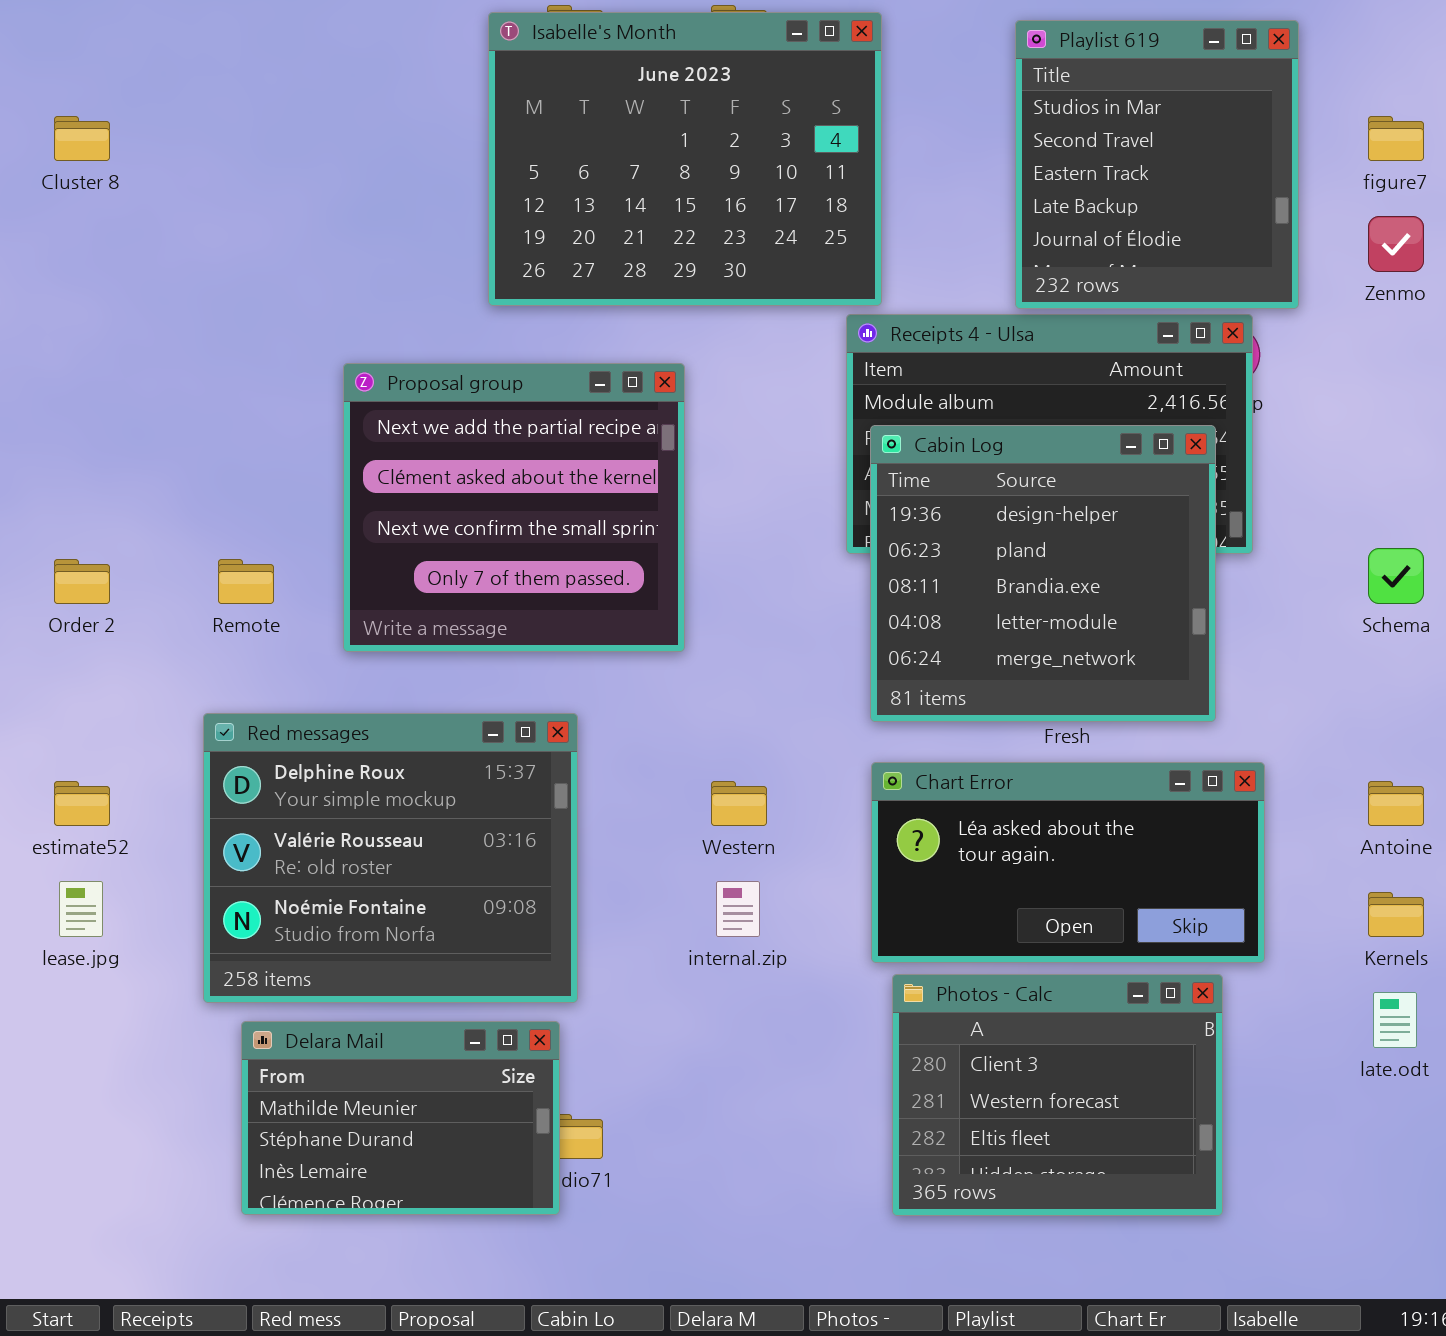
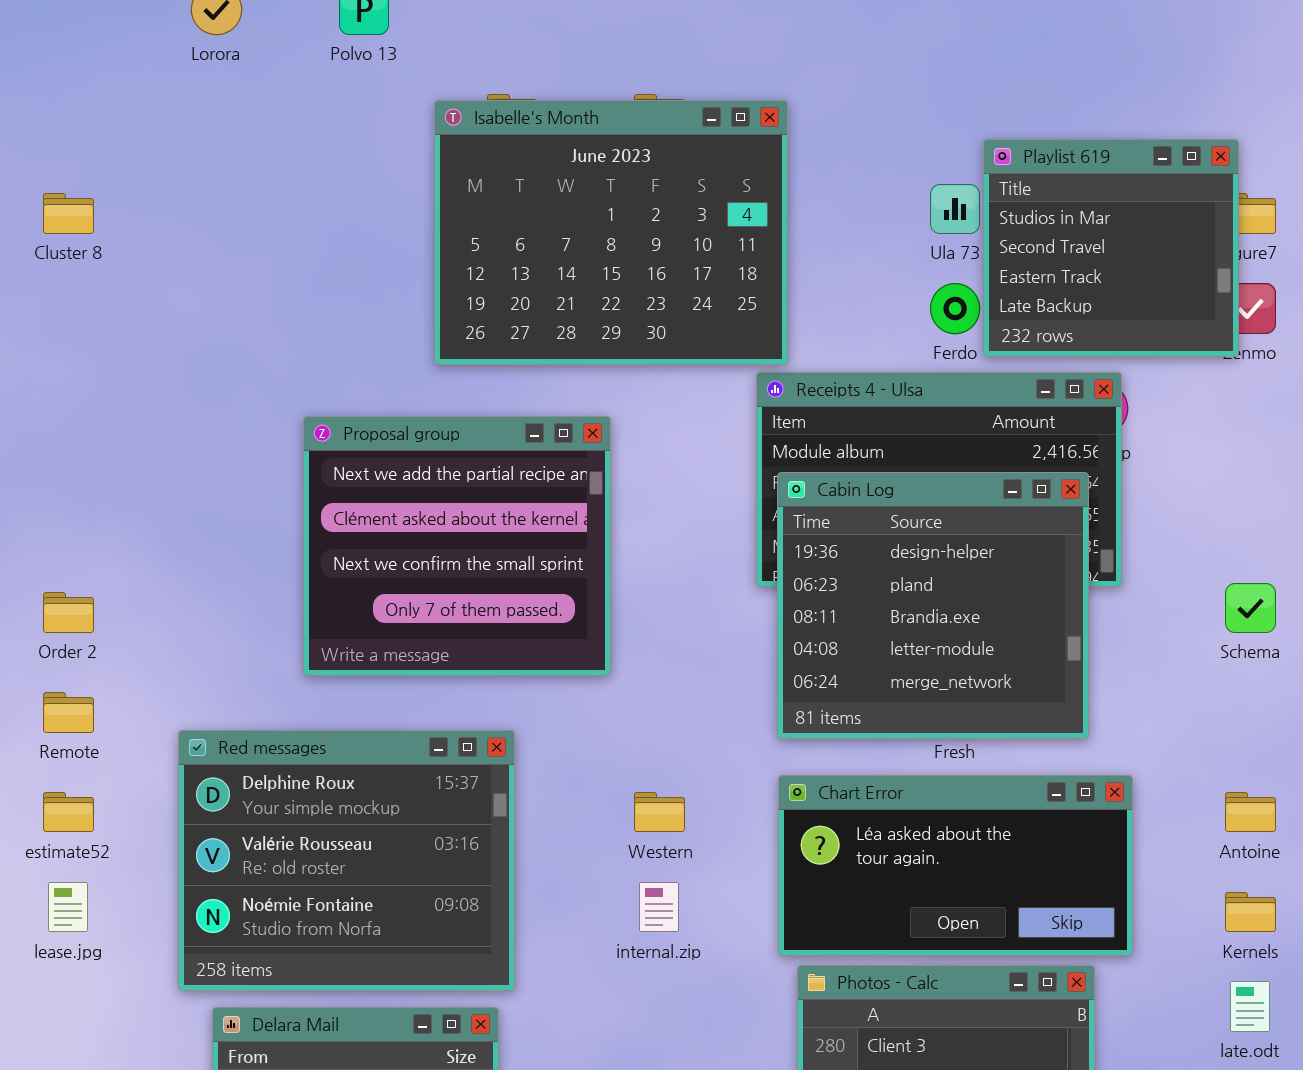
Playlist 619: [1015,20,1299,309] -> [983,139,1239,357], moved, resized
Remote: [218,559,274,604] -> [43,692,94,733], moved

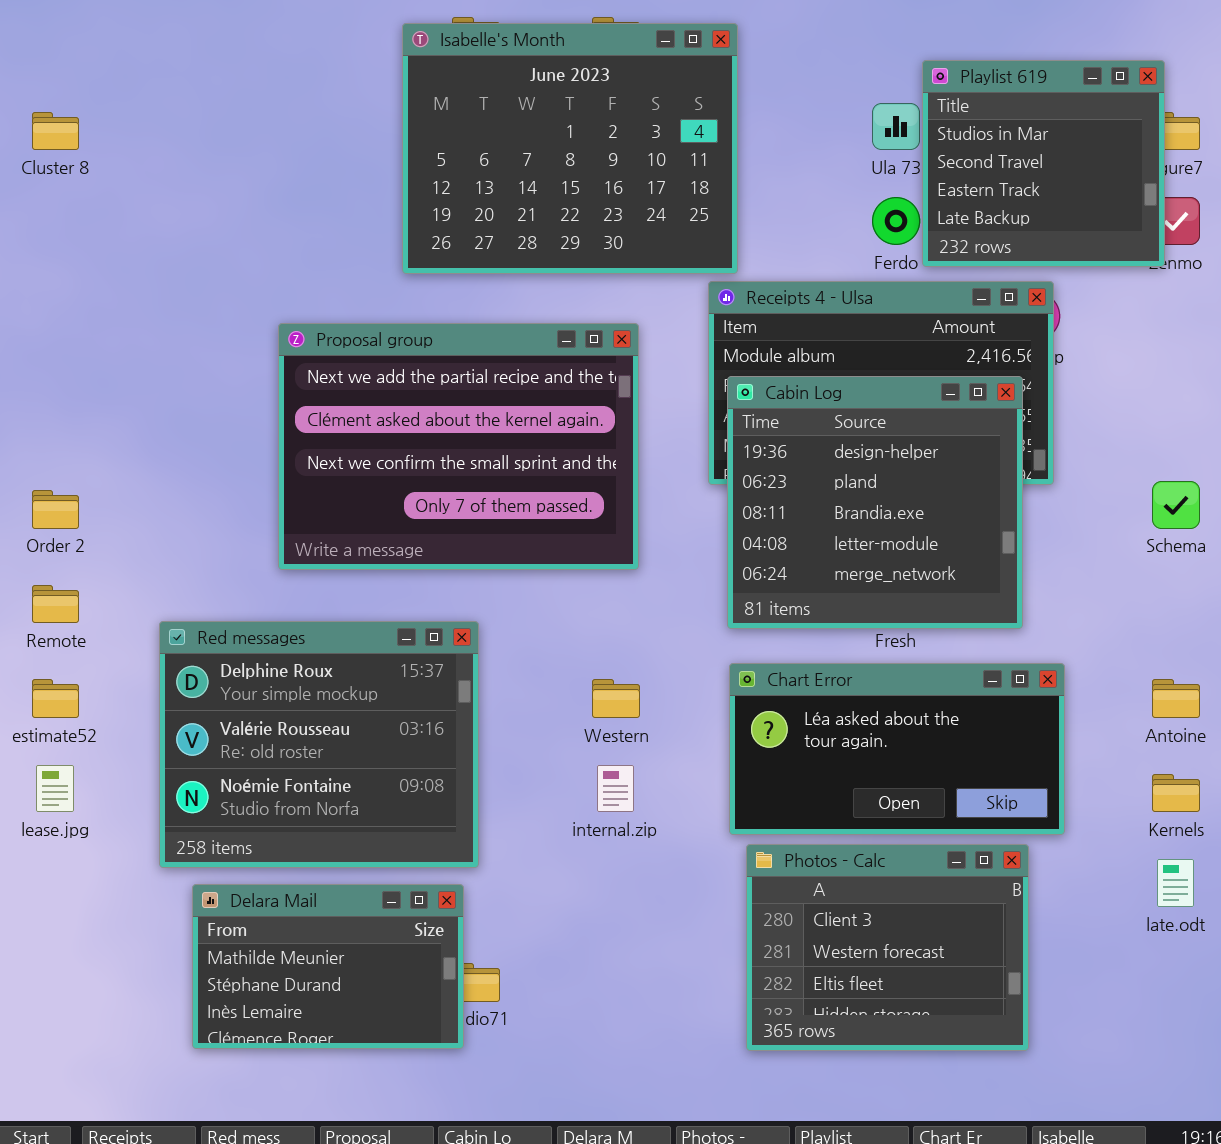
Proposal group: [303,416,611,676] -> [278,323,639,570], resized

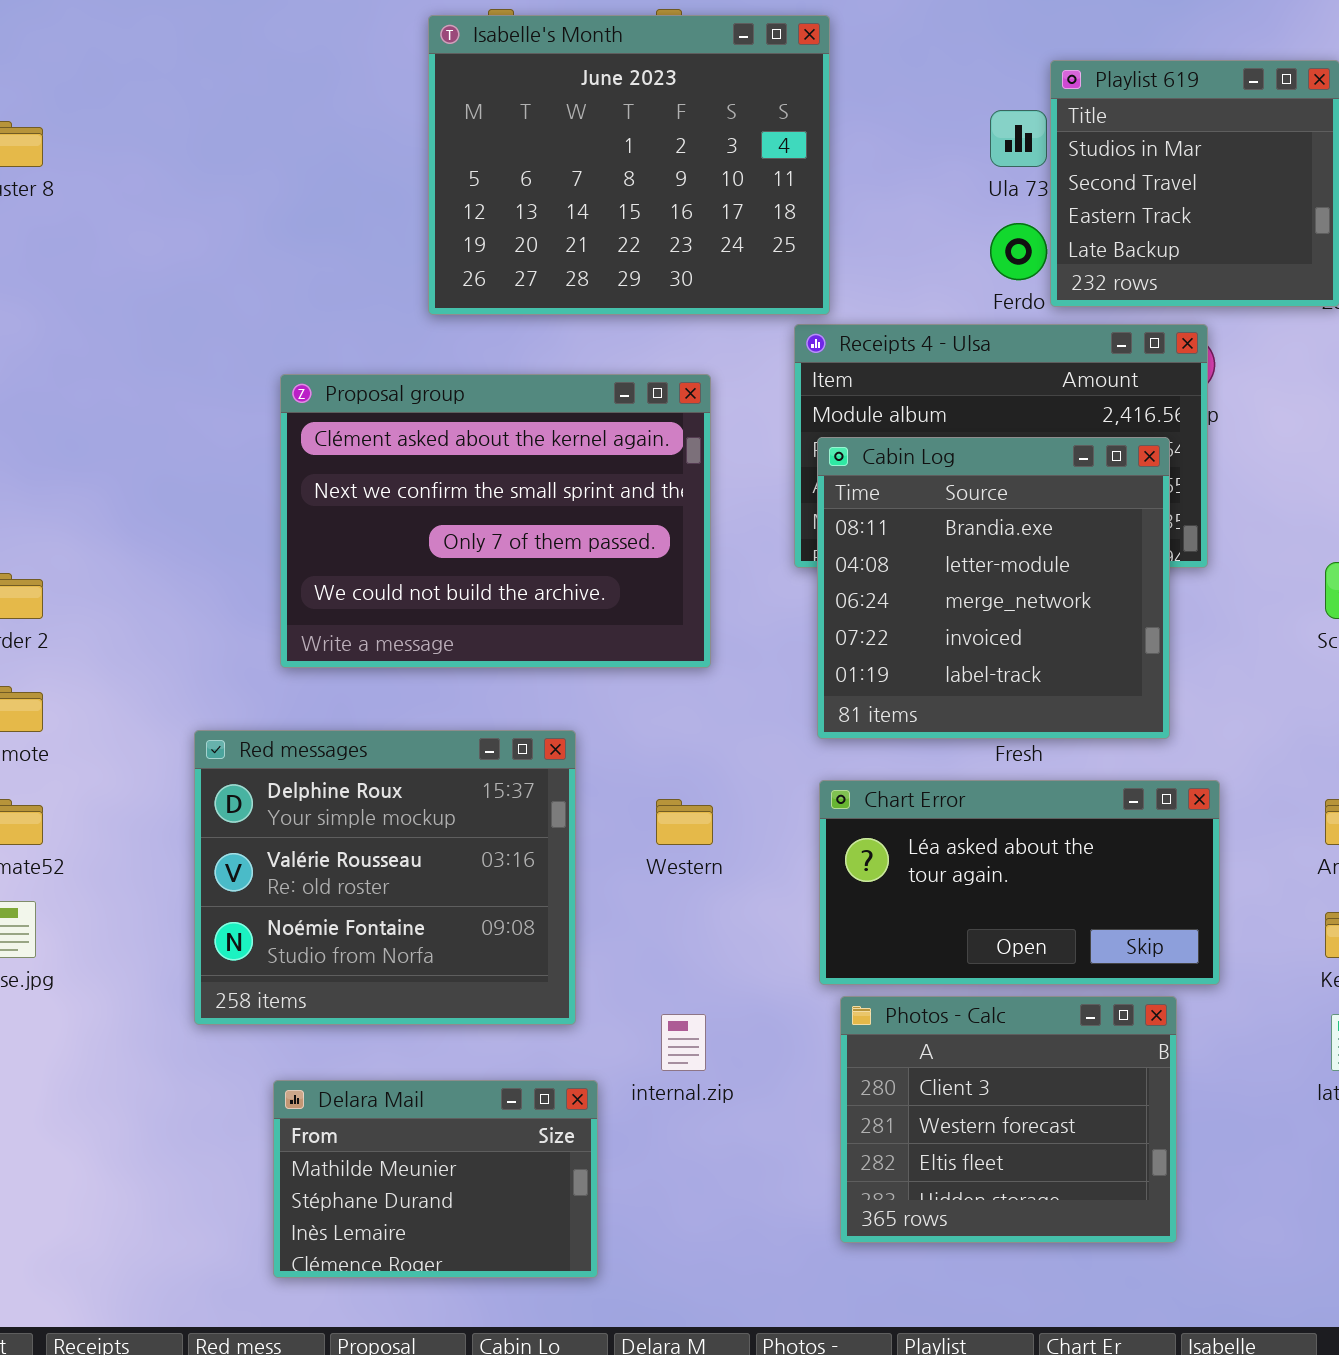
Proposal group: [278,323,639,570] -> [280,374,711,668], scrolled down 1 row
Cabin Log: [727,376,1023,629] -> [817,437,1170,739], scrolled down 2 rows
Red messages: [159,621,479,868] -> [194,730,576,1025], moved
internal.zip: [597,765,634,812] -> [661,1014,706,1071], moved
Delara Mail: [192,884,464,1049] -> [273,1080,598,1278], moved

